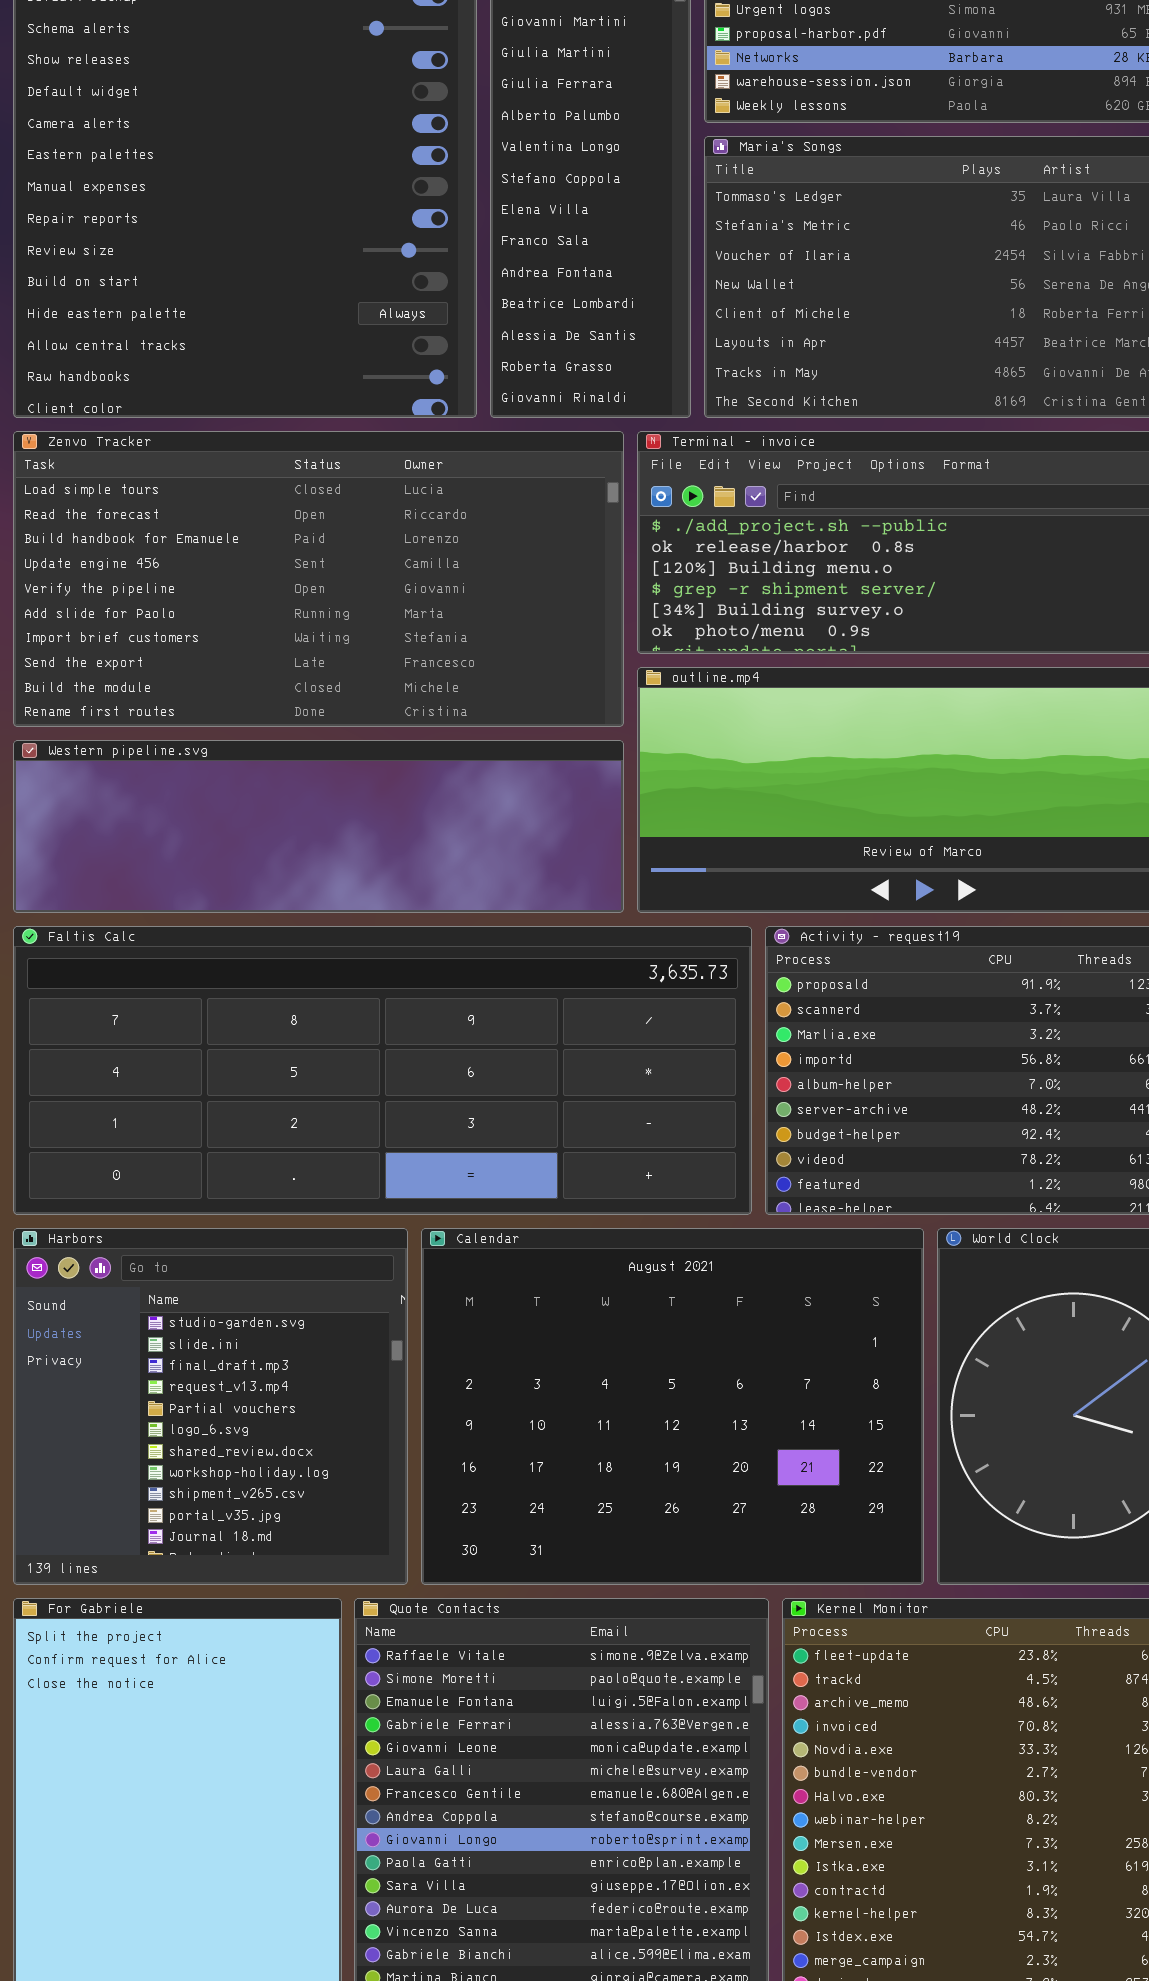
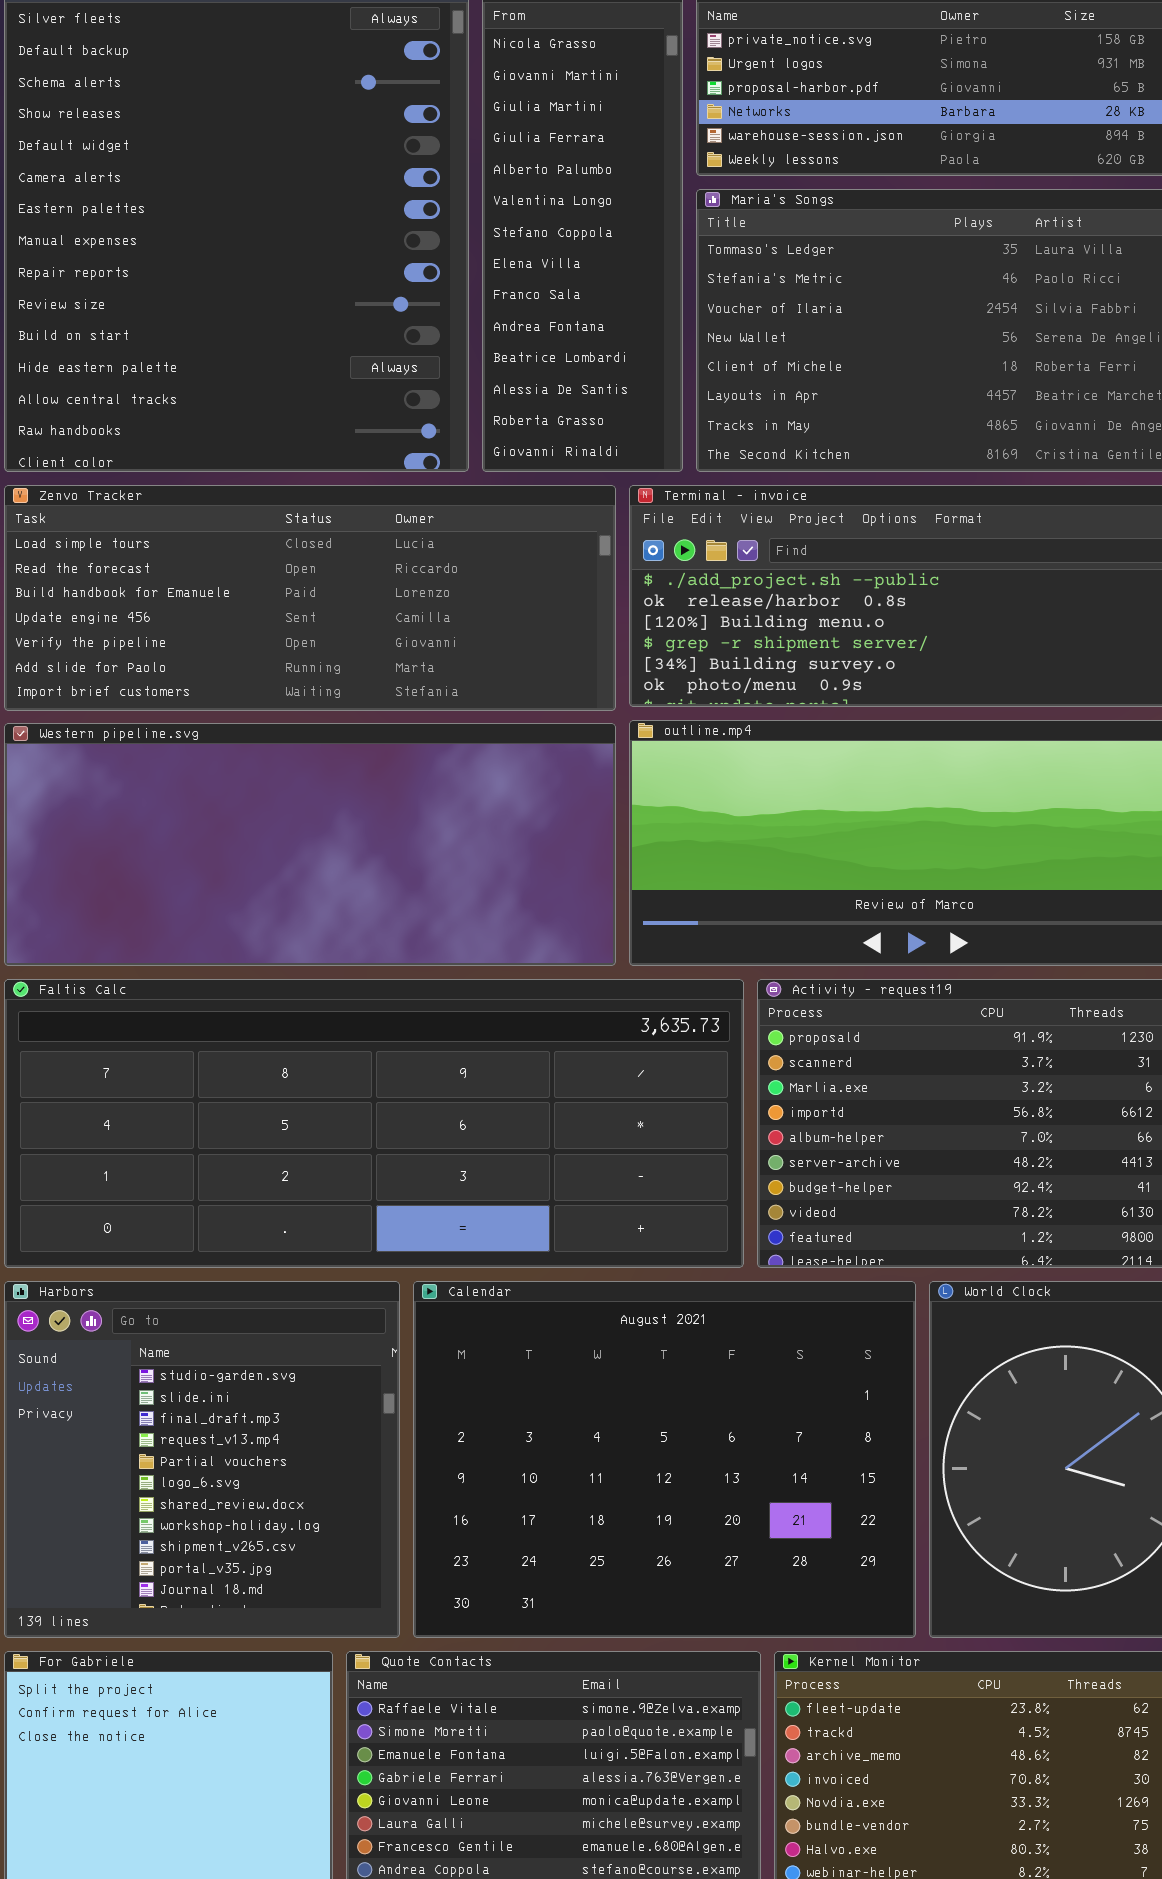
Zenvo Tracker: [13,431,624,727] -> [4,485,616,711], resized
Western pipeline.svg: [13,740,624,913] -> [4,723,616,966], resized

